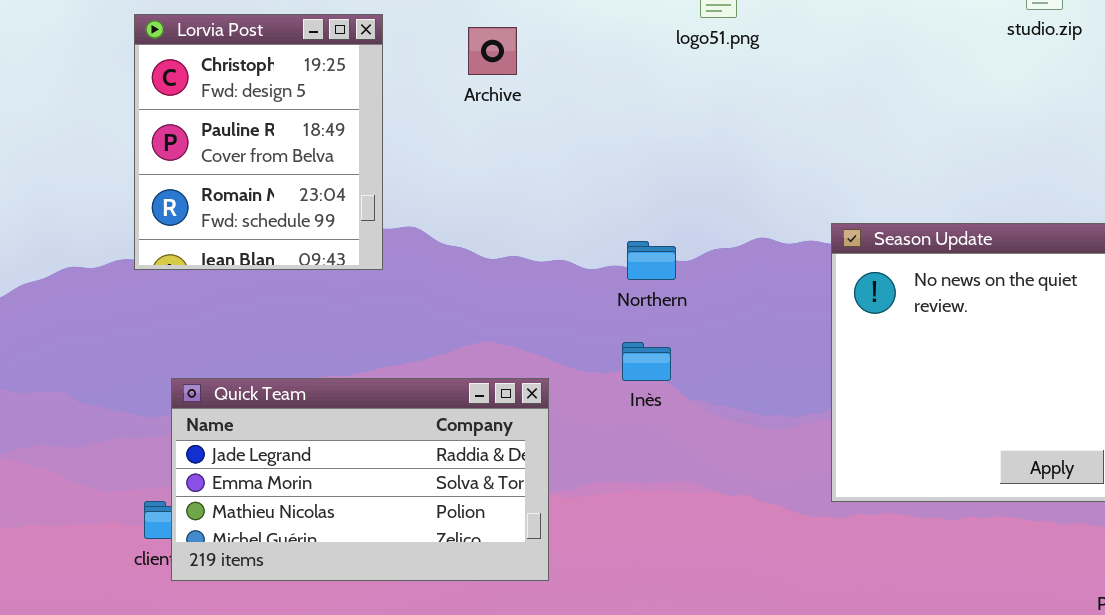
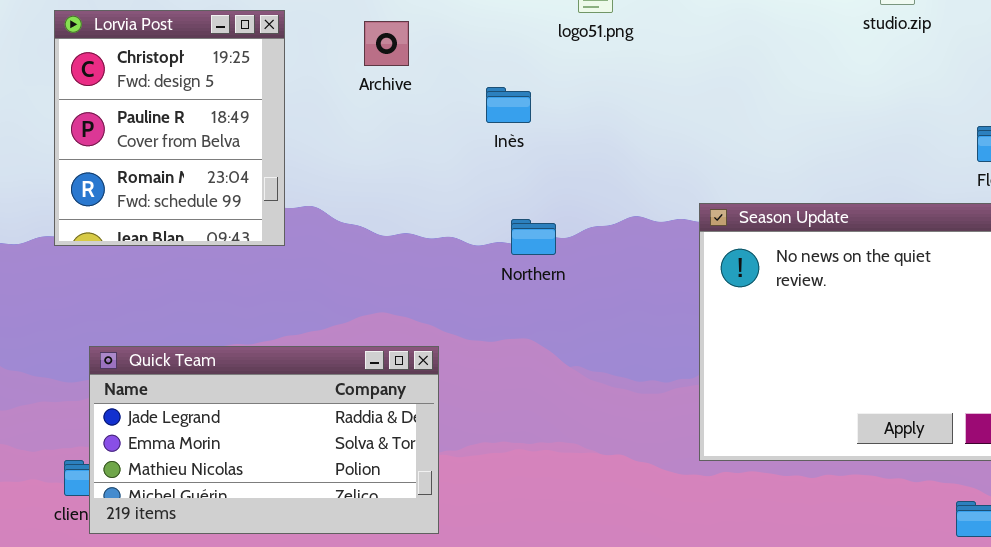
Inès: [622,342,671,381] -> [486,87,531,123], moved

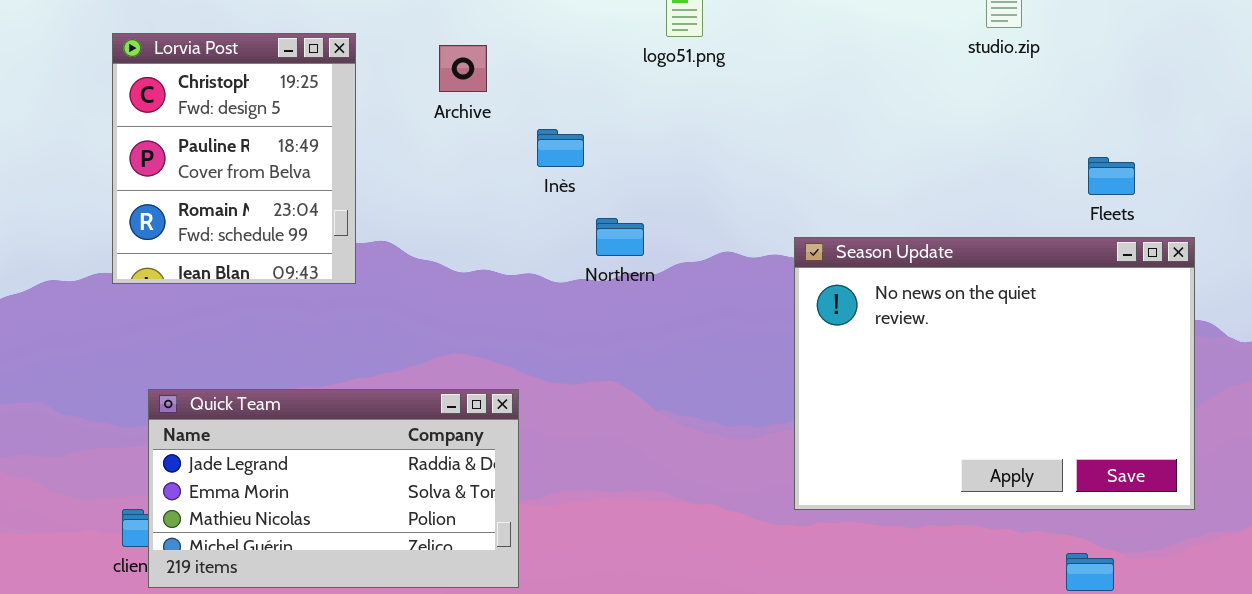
Inès: [486,87,531,123] -> [537,129,584,167], moved
Northern: [511,219,556,255] -> [596,218,644,256], moved

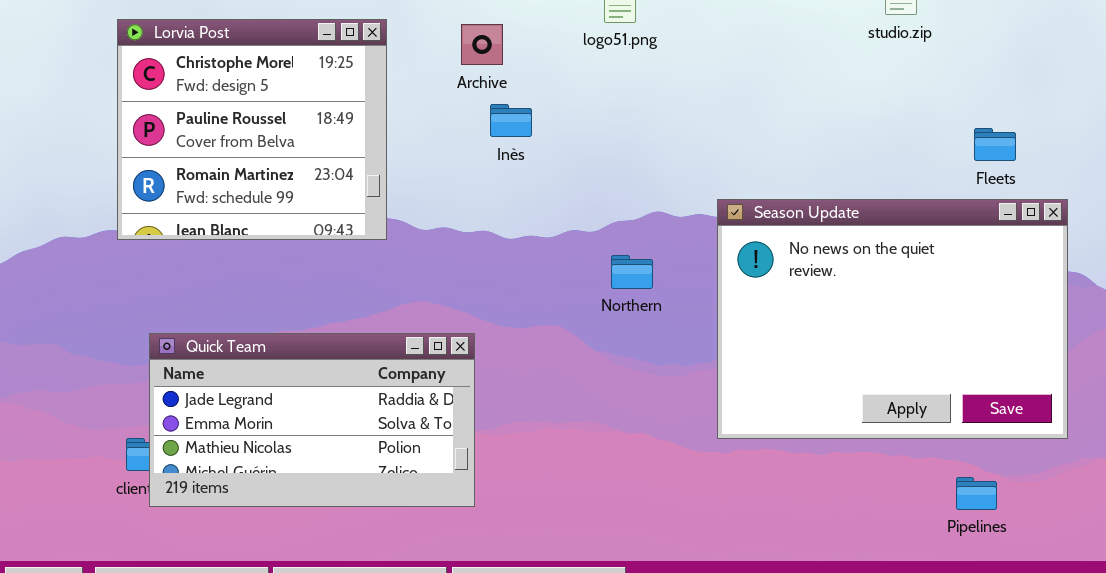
Lorvia Post: [112,33,356,284] -> [117,19,387,240], resized
Archive: [439,45,487,92] -> [461,24,503,65], moved
Northern: [596,218,644,256] -> [611,255,653,289], moved

